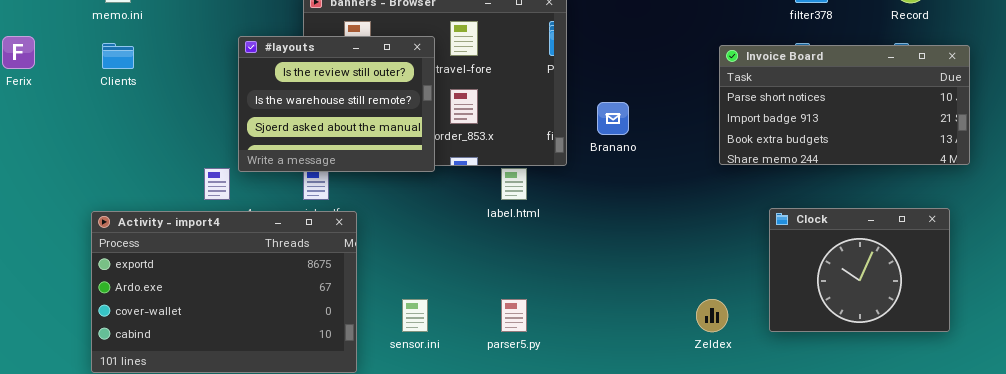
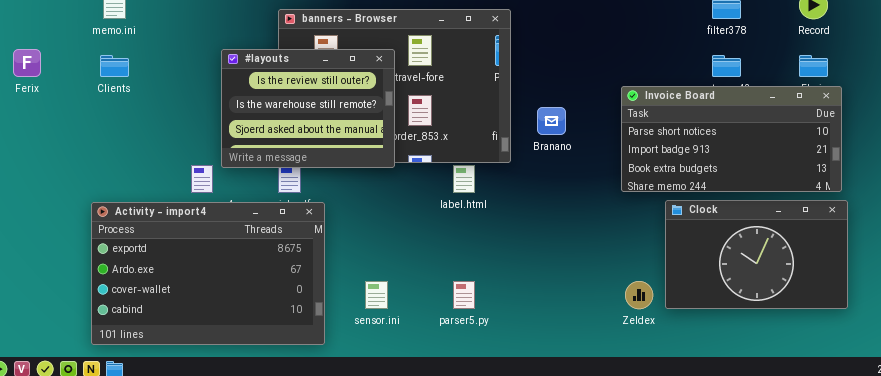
Invoice Board: [719,45,970,165] -> [621,86,842,192], moved
Clock: [769,208,950,332] -> [665,200,848,309], resized

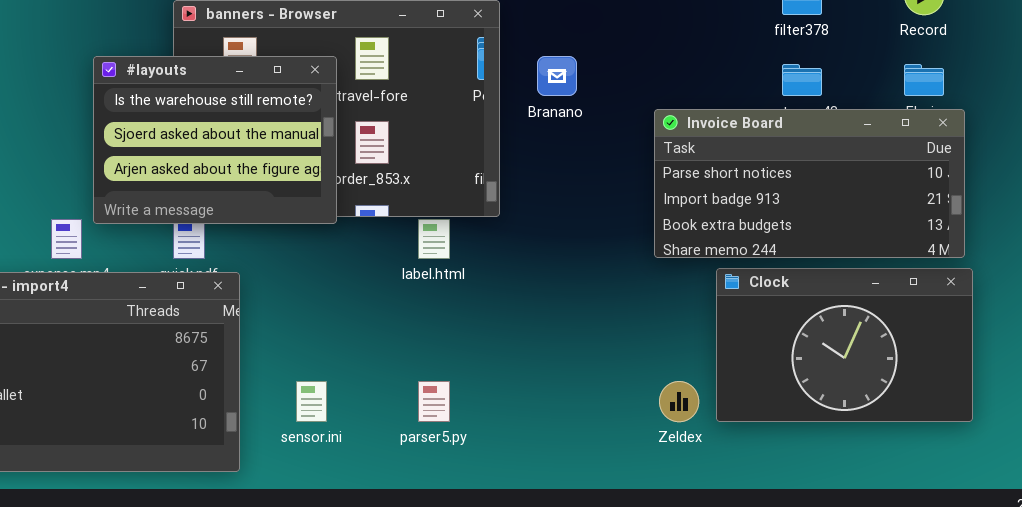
#layouts: [221,49,395,168] -> [93,56,337,224], scrolled down 1 row
Branano: [537,107,566,135] -> [537,56,577,96], moved

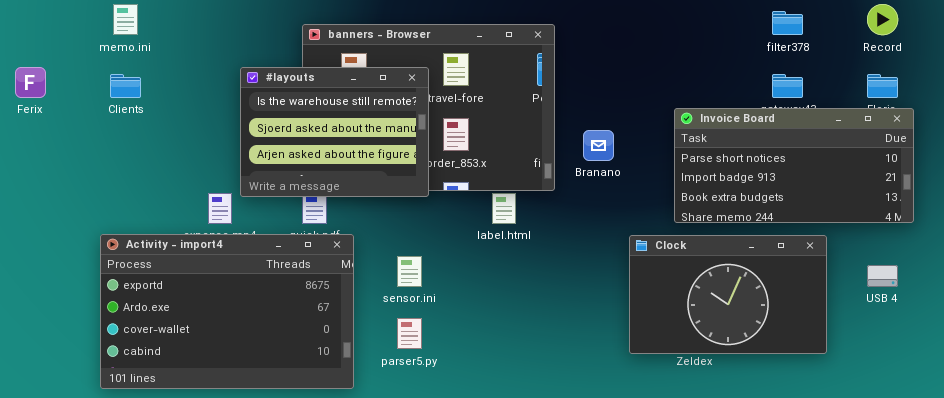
Branano: [537,56,577,96] -> [583,130,614,161], moved
Clock: [716,268,973,422] -> [629,235,827,354], moved
sensor.ini: [296,381,327,422] -> [397,256,422,287], moved
parser5.py: [418,381,450,422] -> [397,318,422,349], moved

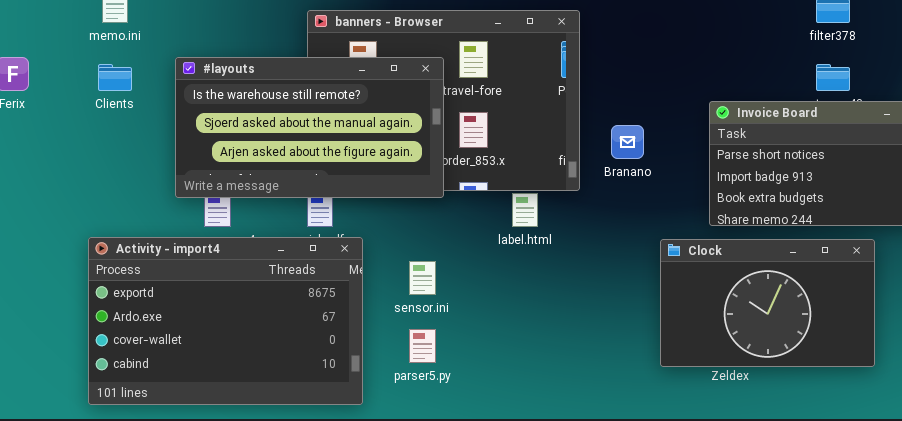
#layouts: [240,67,429,197] -> [175,57,444,198], resized

